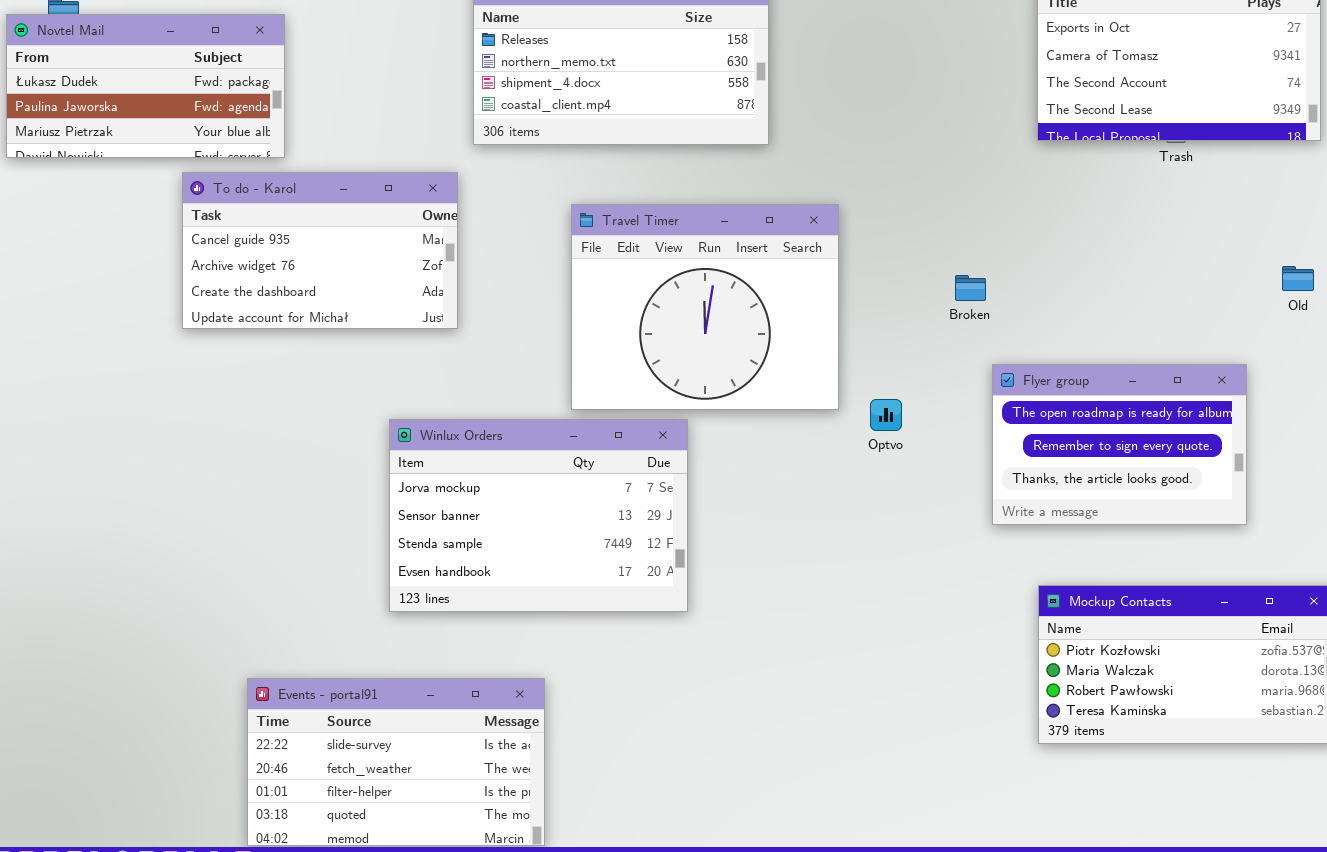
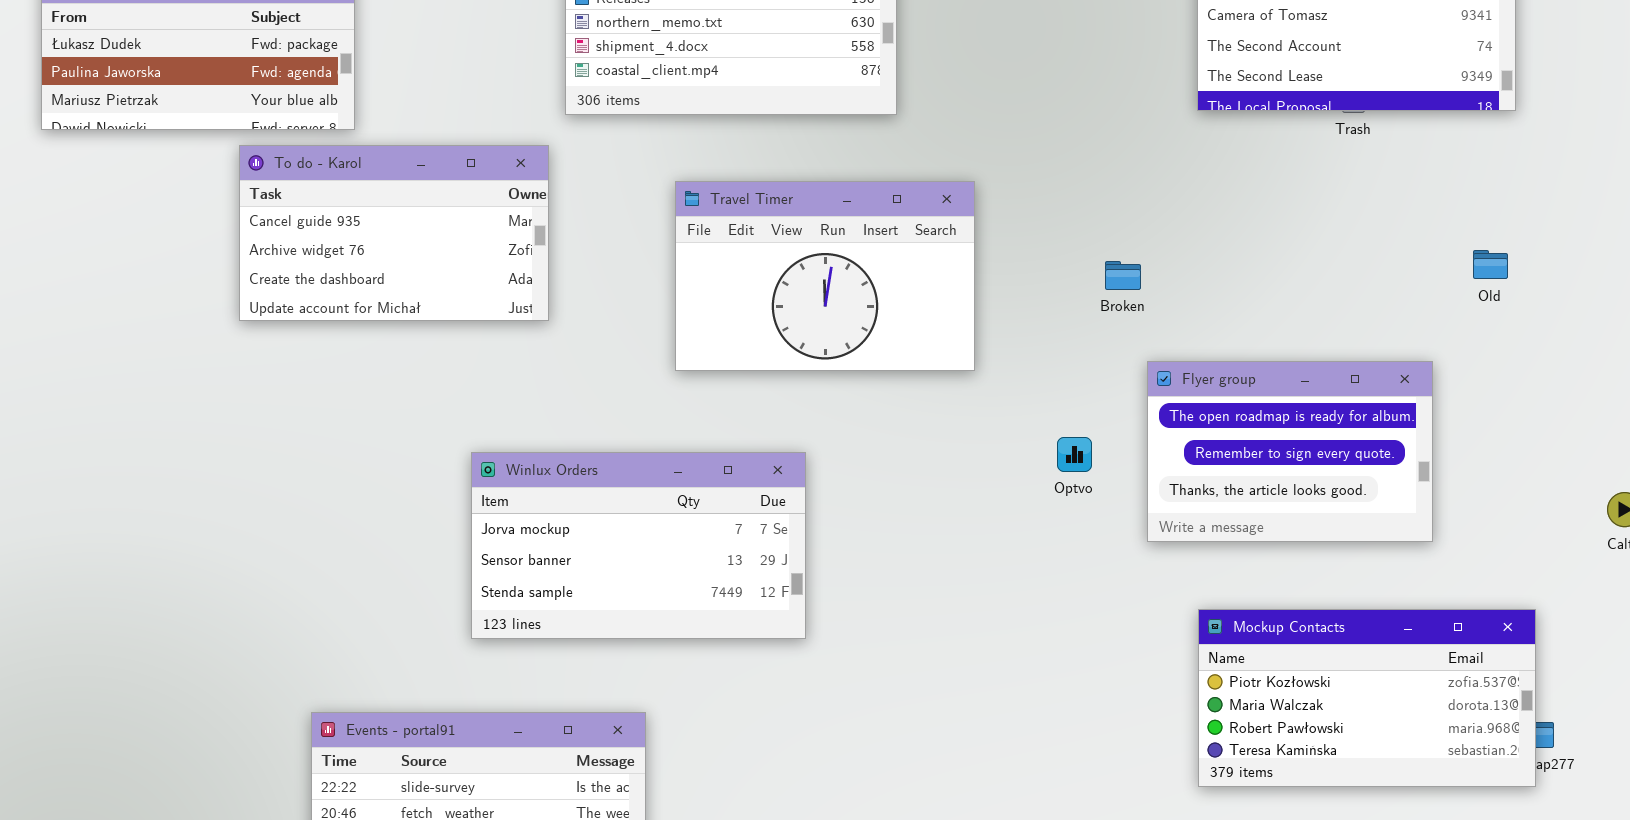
Travel Timer: [571,204,839,410] -> [675,181,975,371], resized
Optvo: [870,399,902,431] -> [1057,437,1092,472], moved
Winlux Orders: [389,419,688,612] -> [471,452,806,639], resized

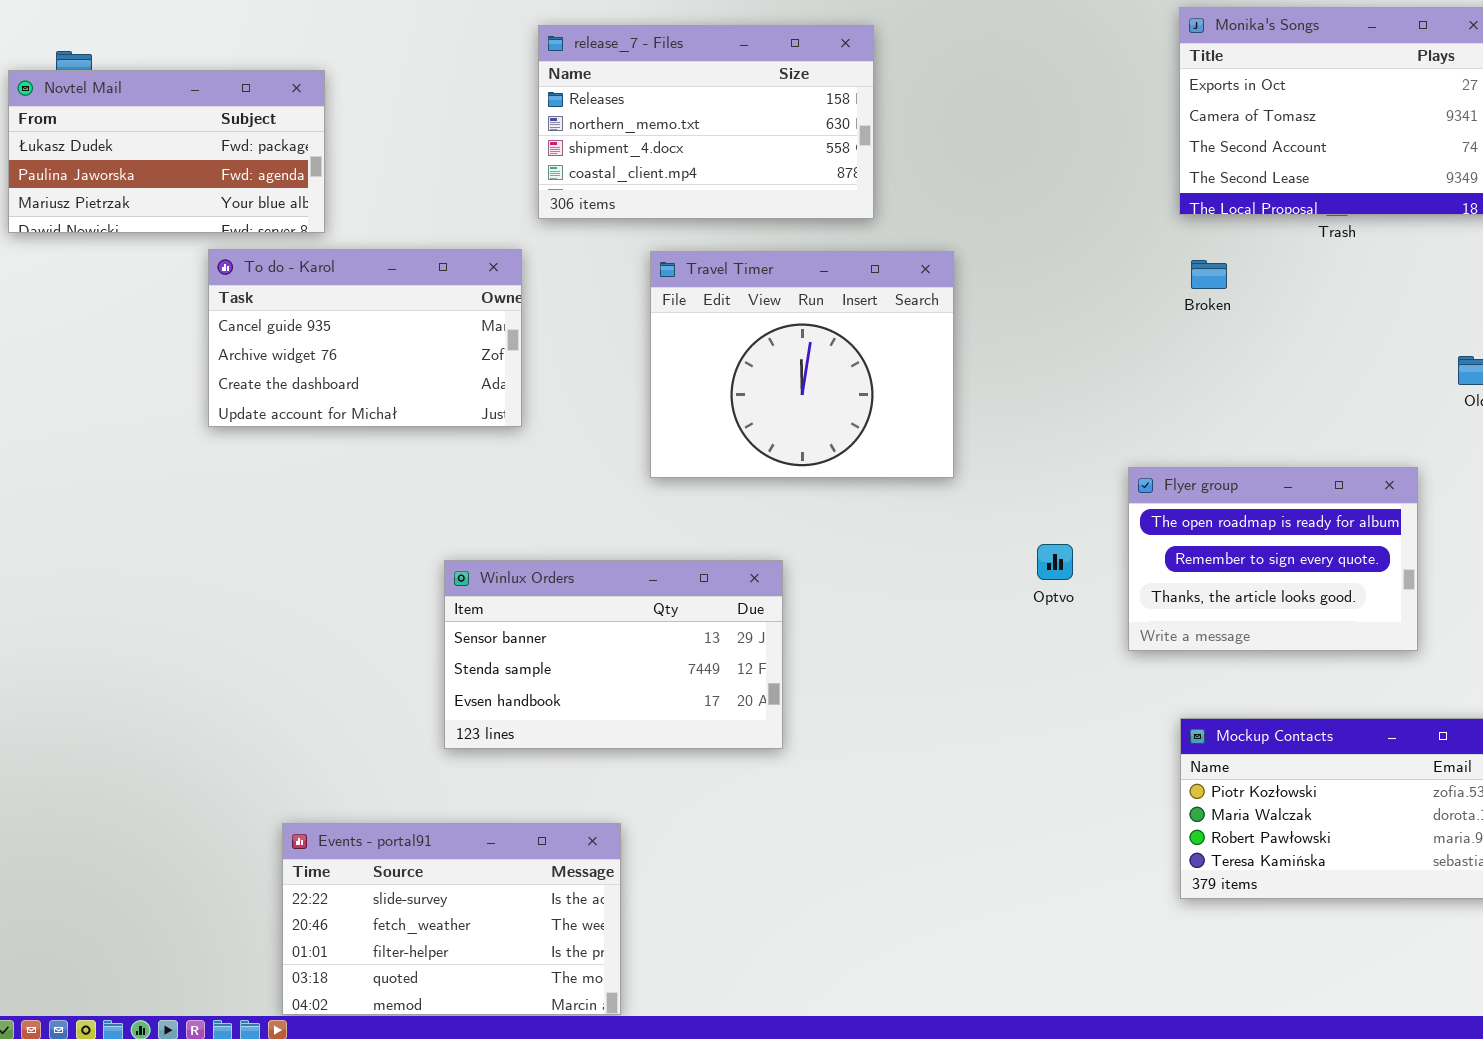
Travel Timer: [675,181,975,371] -> [650,251,954,478], resized
Broken: [1105,261,1141,290] -> [1191,260,1227,289], moved
Winlux Orders: [471,452,806,639] -> [444,560,783,749], scrolled down 1 row

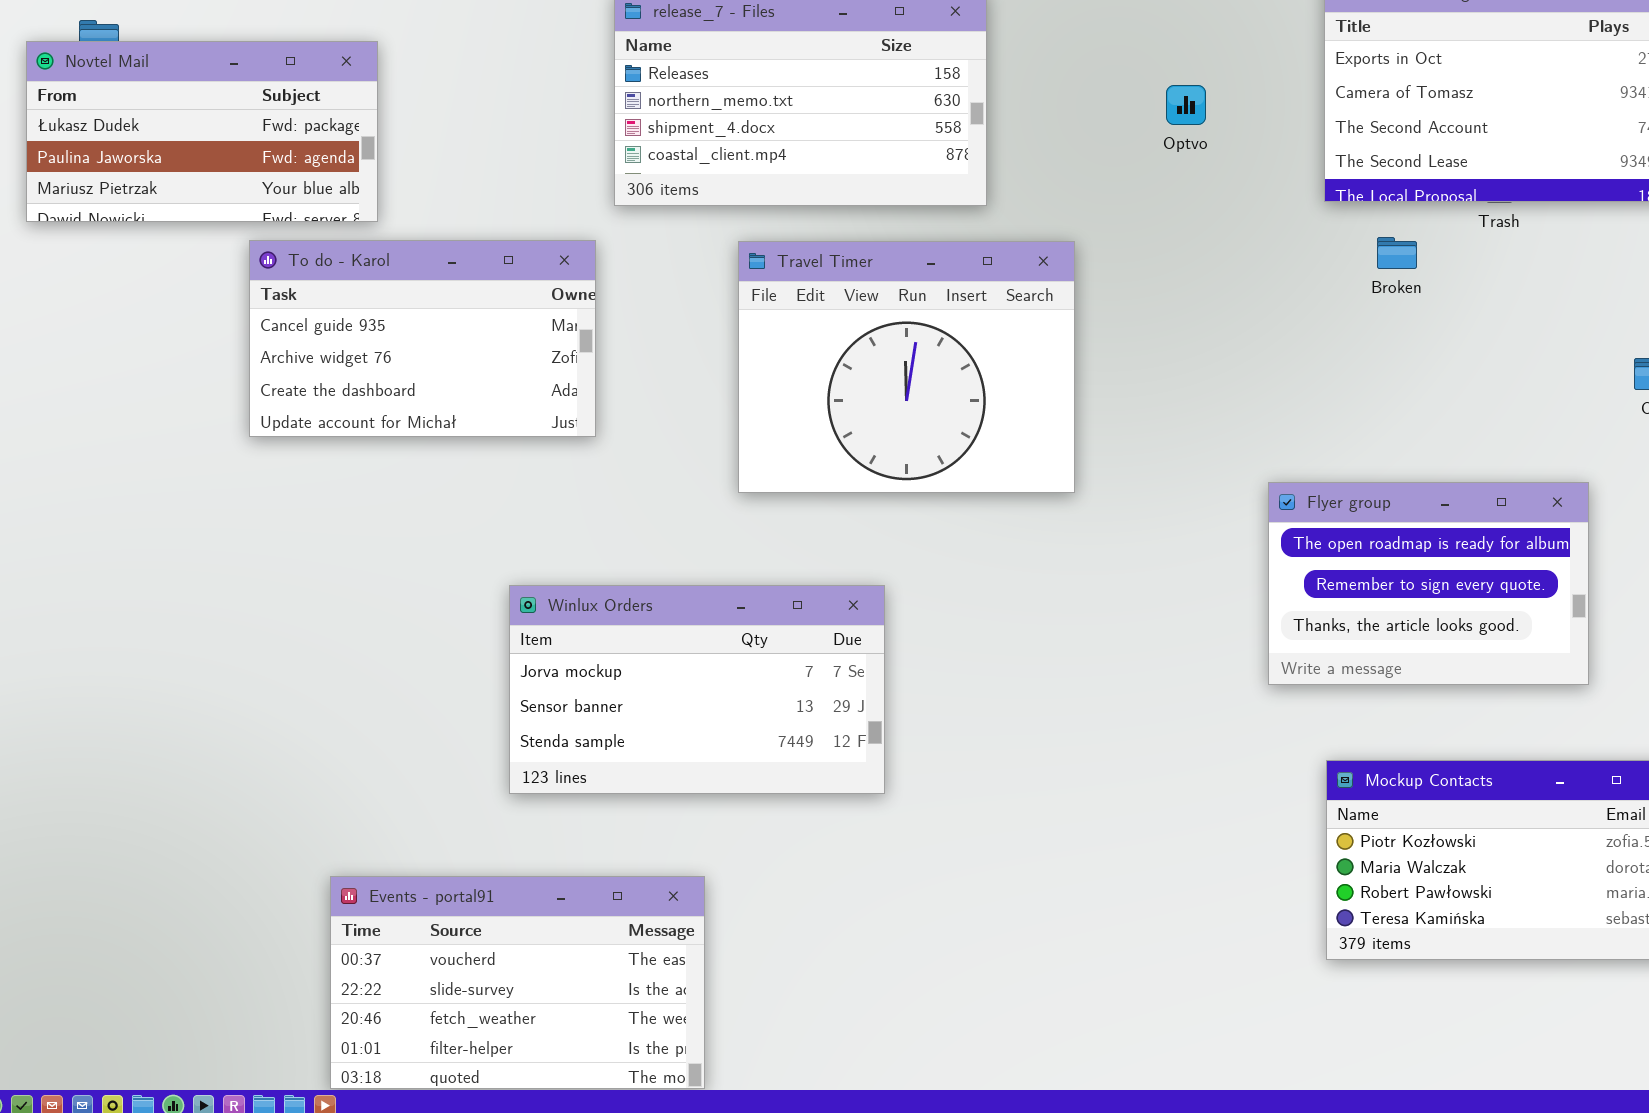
Broken: [1191,260,1227,289] -> [1377,237,1417,269], moved
Optvo: [1037,544,1073,580] -> [1166,85,1206,125], moved
Winlux Orders: [444,560,783,749] -> [509,585,885,794], scrolled up 1 row
Events - portal91: [282,823,621,1015] -> [330,876,705,1089], scrolled up 1 row

